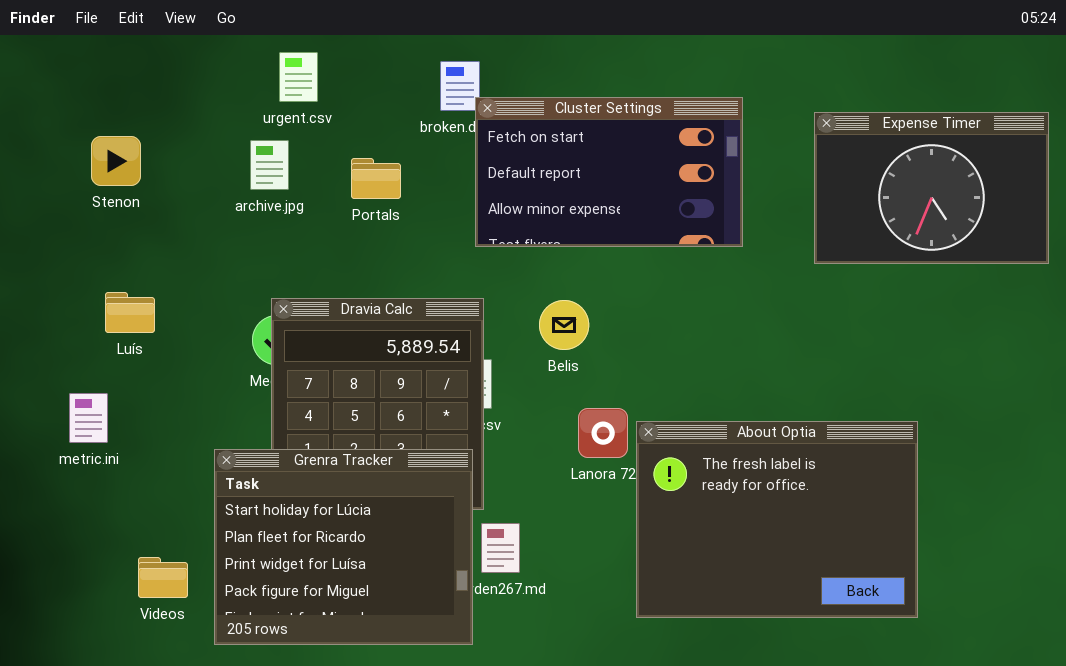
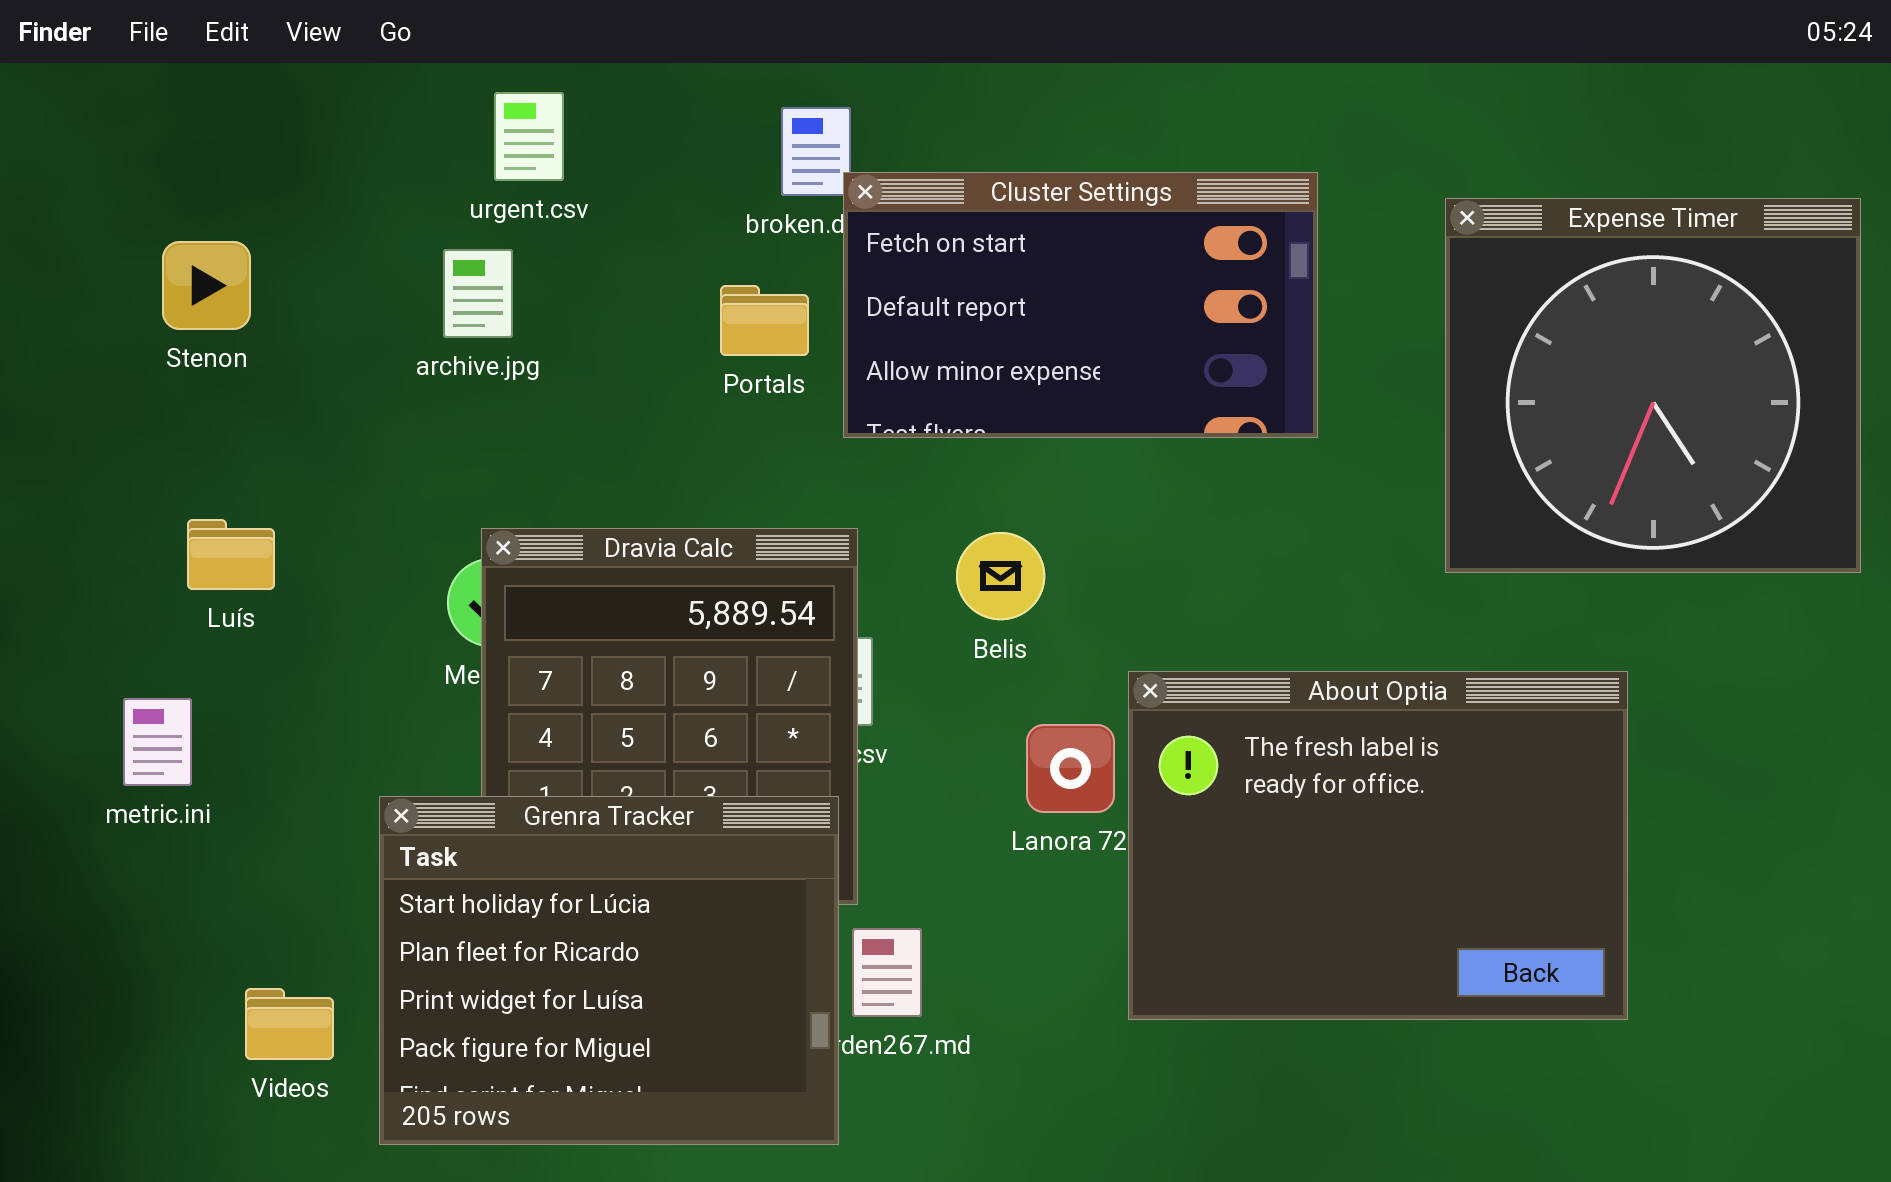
Expense Timer: [814,112,1049,264] -> [1445,198,1861,573], resized
Portals: [351,158,401,199] -> [720,285,809,356], moved
About Optia: [636,421,918,618] -> [1128,671,1628,1020], moved

